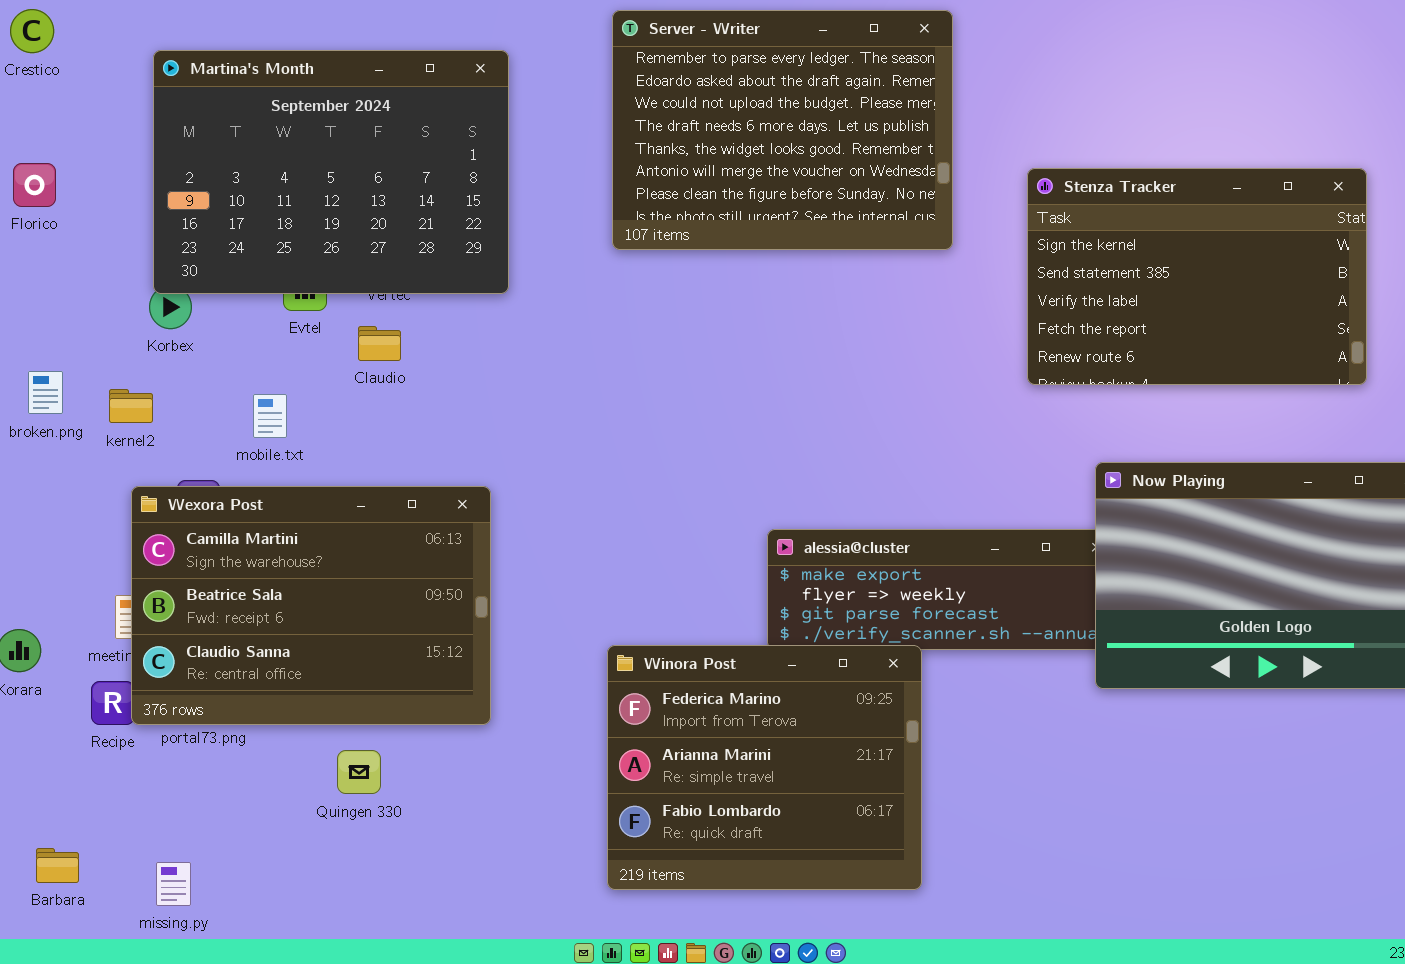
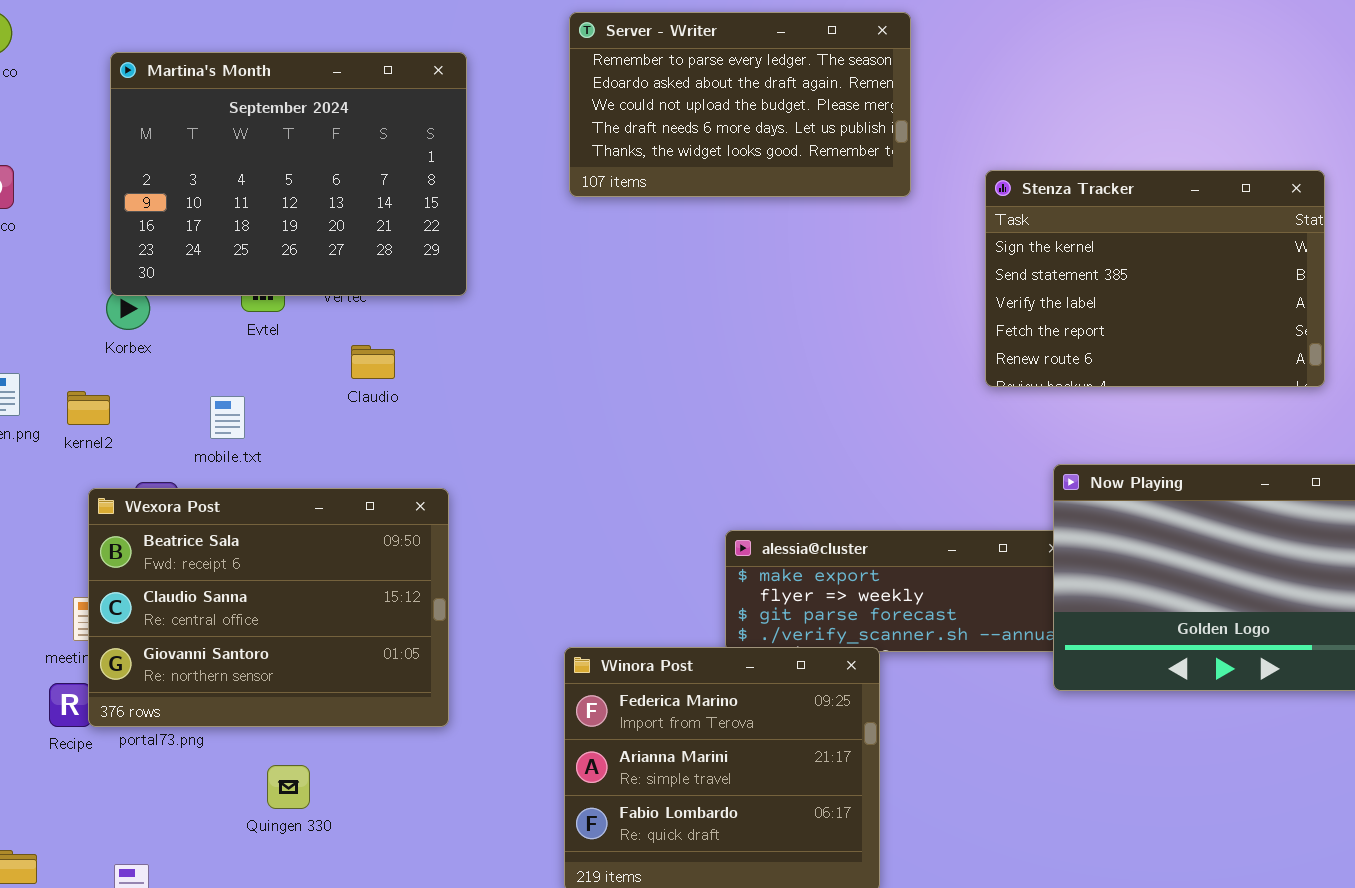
Server - Writer: [612,10,953,250] -> [569,12,911,197], resized
Claudio: [358,326,401,361] -> [351,345,395,379], moved
Wexora Post: [131,486,491,725] -> [88,488,449,727], scrolled down 1 row
Quingen 330: [337,750,381,794] -> [267,765,310,809], moved

